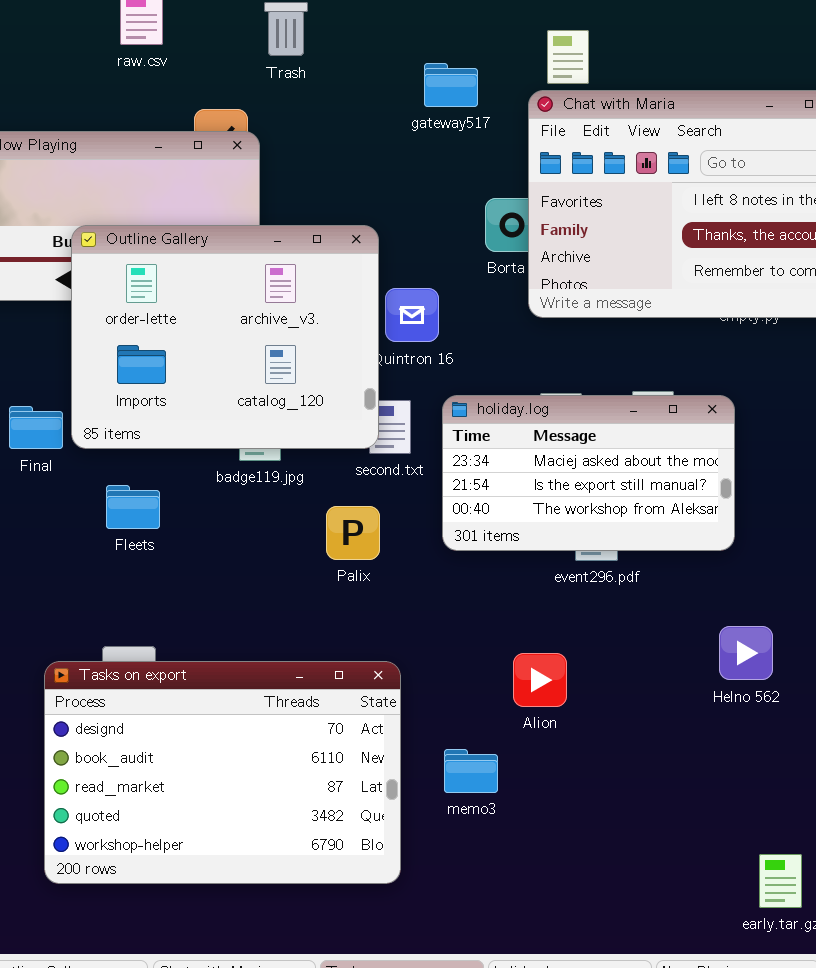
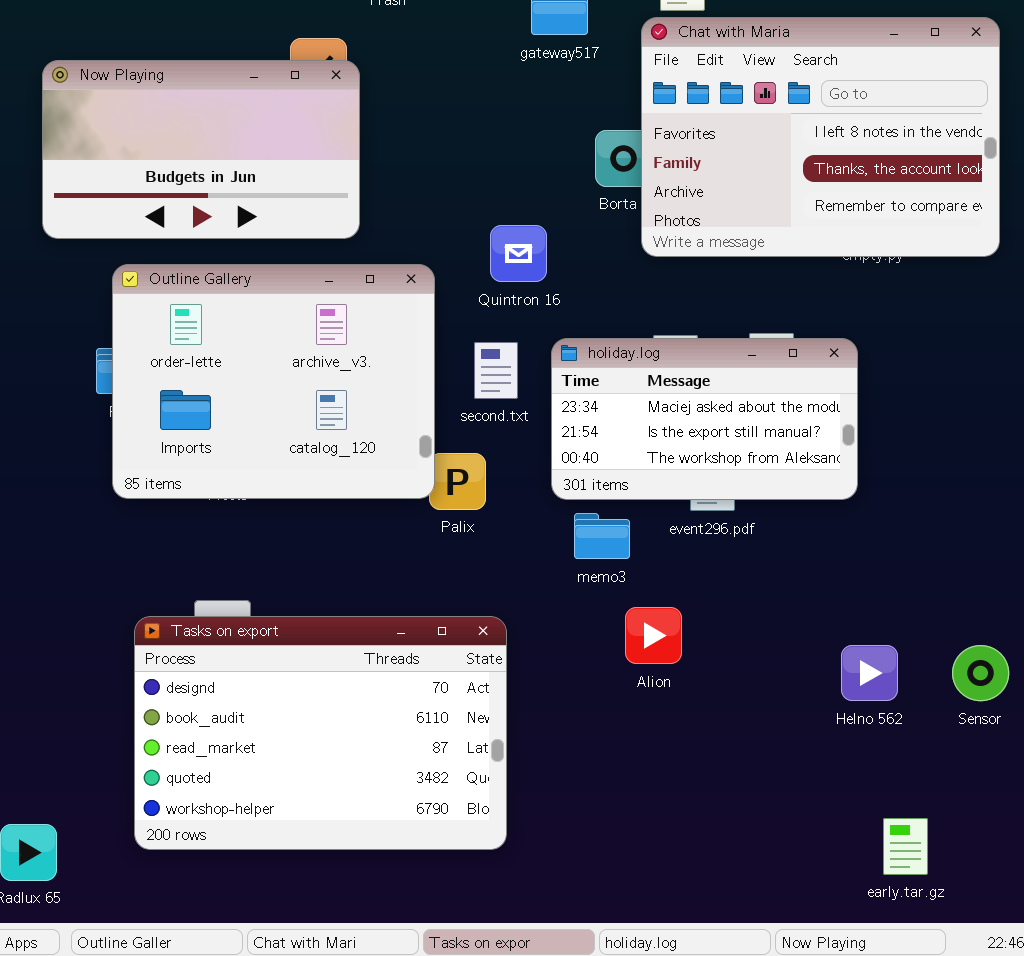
Outline Gallery: [71,225,379,449] -> [112,264,435,499], moved
Helno 562: [719,626,773,680] -> [841,645,898,701], moved
memo3: [444,749,498,793] -> [574,513,630,559], moved

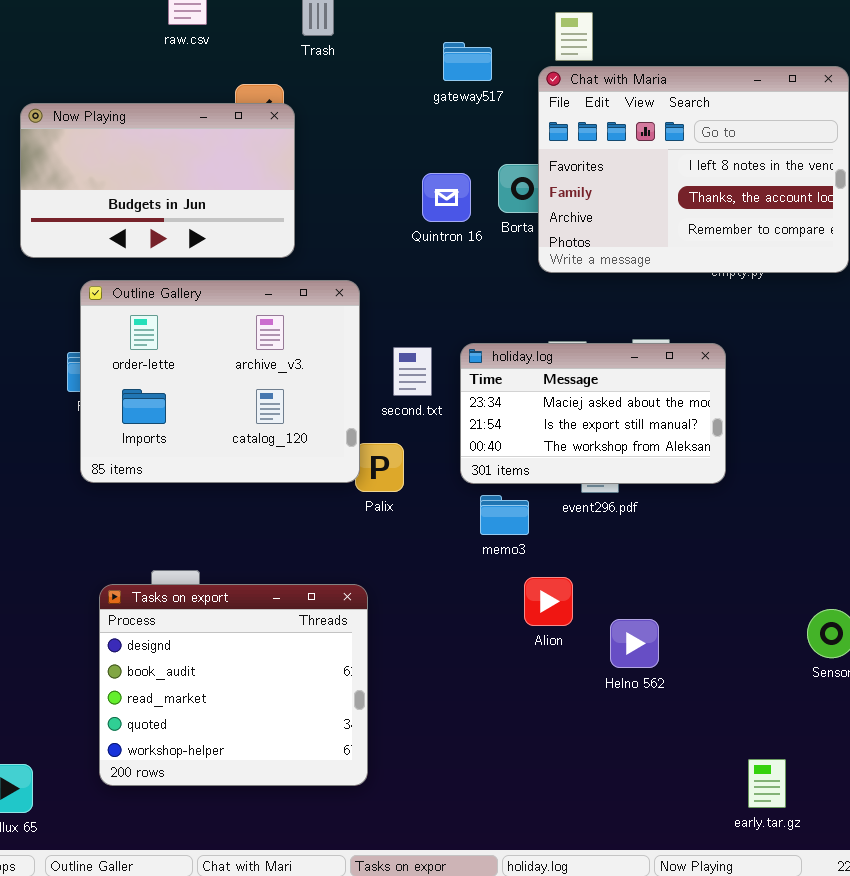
Quintron 16: [490,225,547,282] -> [422,173,471,222], moved
Tasks on export: [134,616,507,850] -> [99,584,368,786], resized
Helno 562: [841,645,898,701] -> [610,619,659,668], moved

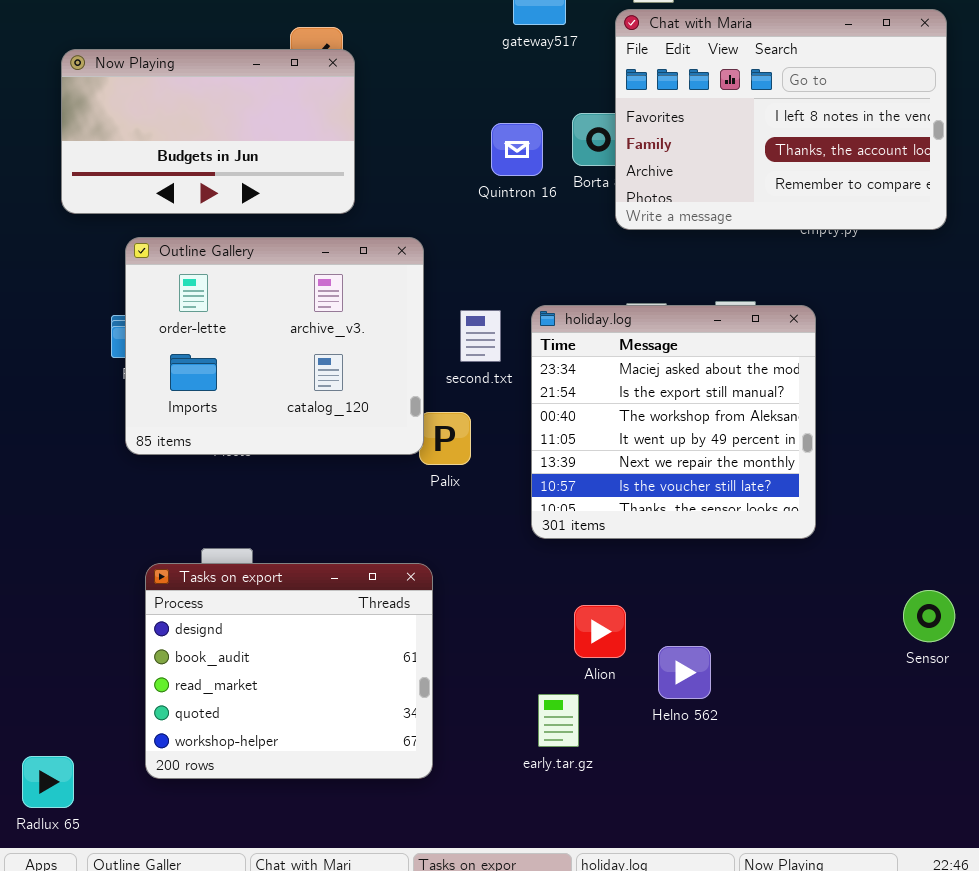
holiday.log: [460,343,726,484] -> [531,305,816,539], resized
Alion: [524,577,573,626] -> [574,605,626,658], moved
Helno 562: [610,619,659,668] -> [658,646,711,699], moved
early.tar.gz: [748,759,786,808] -> [538,694,579,747], moved

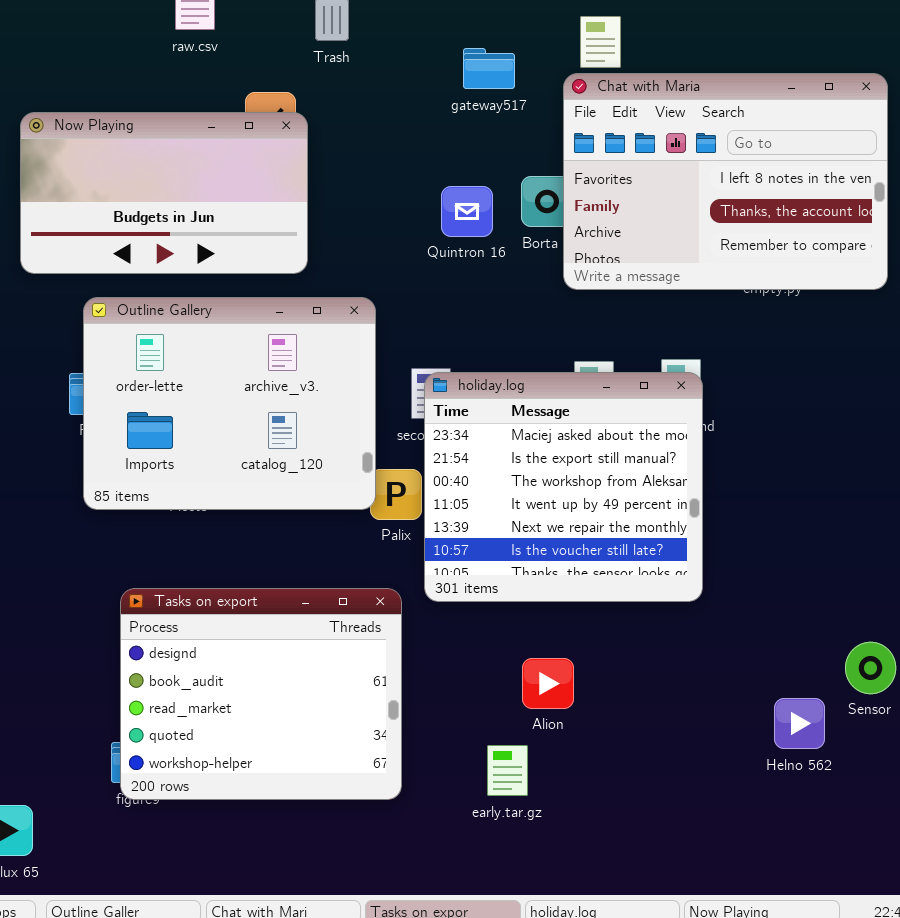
holiday.log: [531,305,816,539] -> [424,372,703,602], moved
Tasks on export: [145,563,433,779] -> [120,588,402,800], moved
Helno 562: [658,646,711,699] -> [774,698,825,749], moved

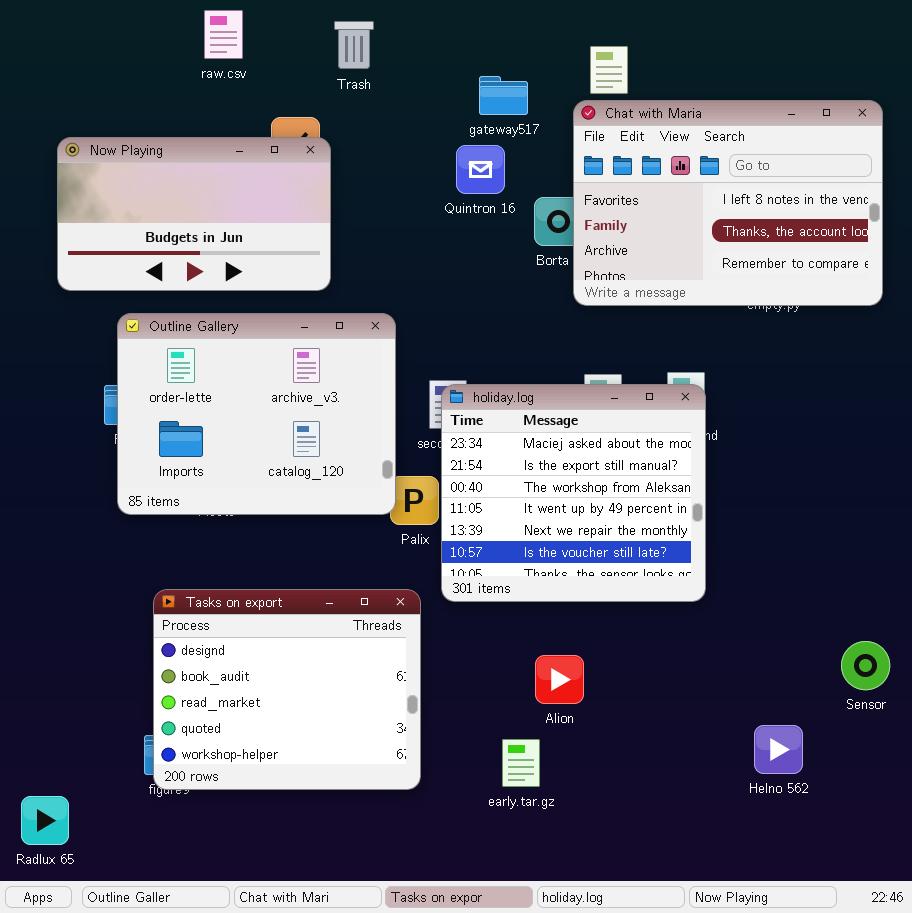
Quintron 16: [441,186,493,237] -> [456,145,505,194], moved
Helno 562: [774,698,825,749] -> [754,725,803,774], moved

